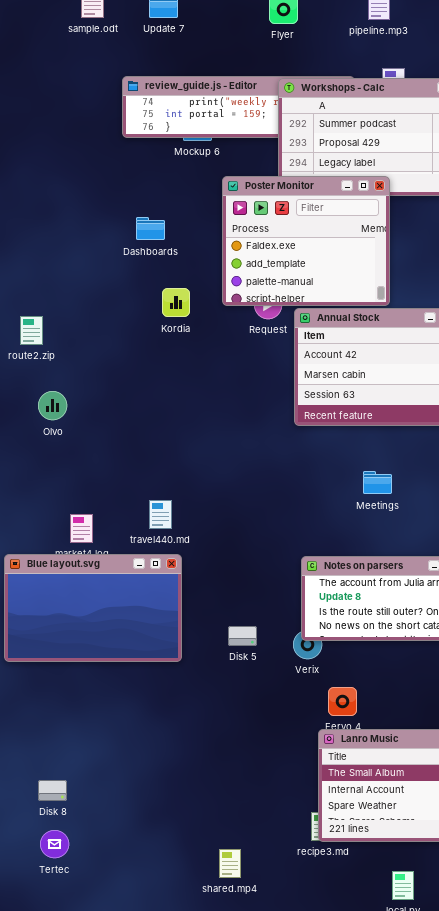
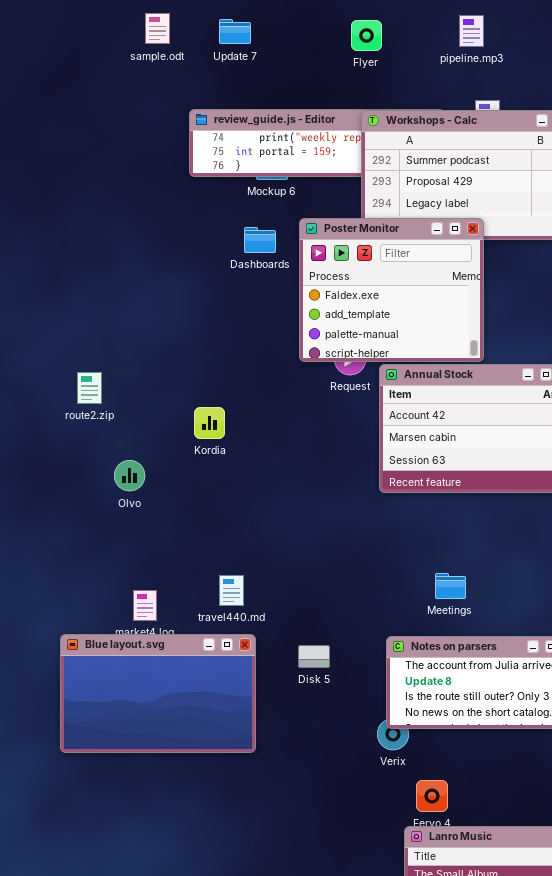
Dashboards: [136,217,165,240] -> [244,227,276,253], moved
Kordia: [162,288,190,317] -> [194,407,225,439], moved
Olvo: [38,391,67,420] -> [114,460,145,491], moved
Meetings: [363,471,392,494] -> [435,573,466,599], moved
Disk 5: [228,626,257,646] -> [298,645,330,668], moved

